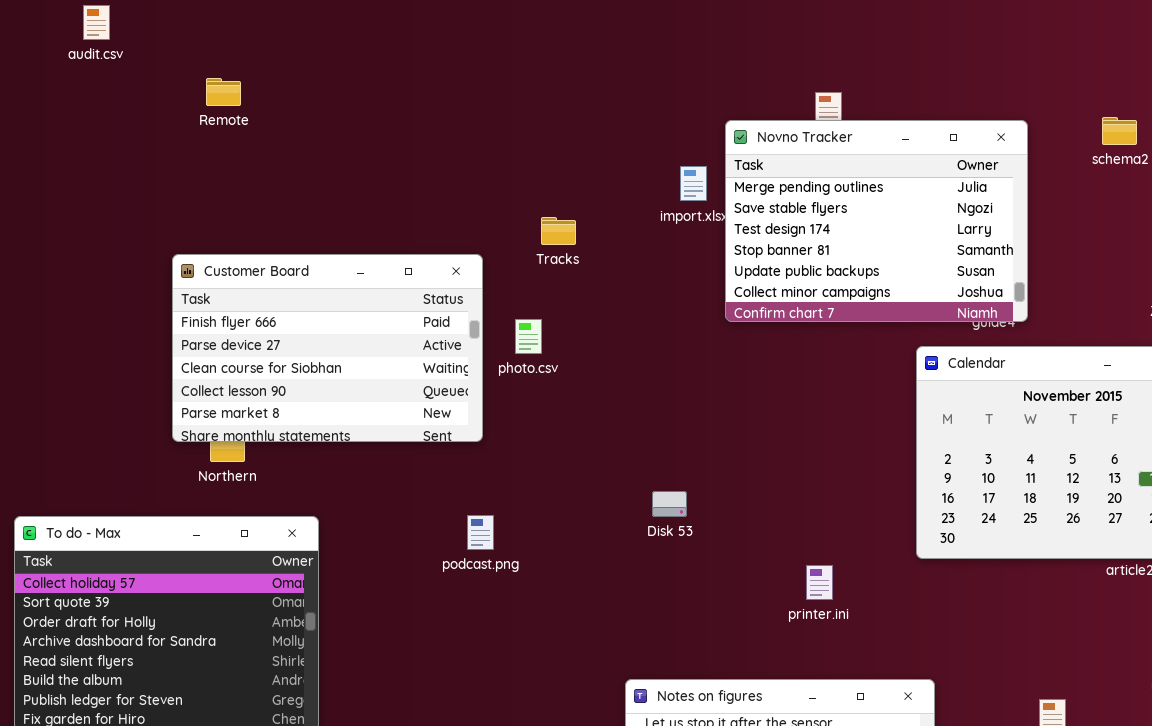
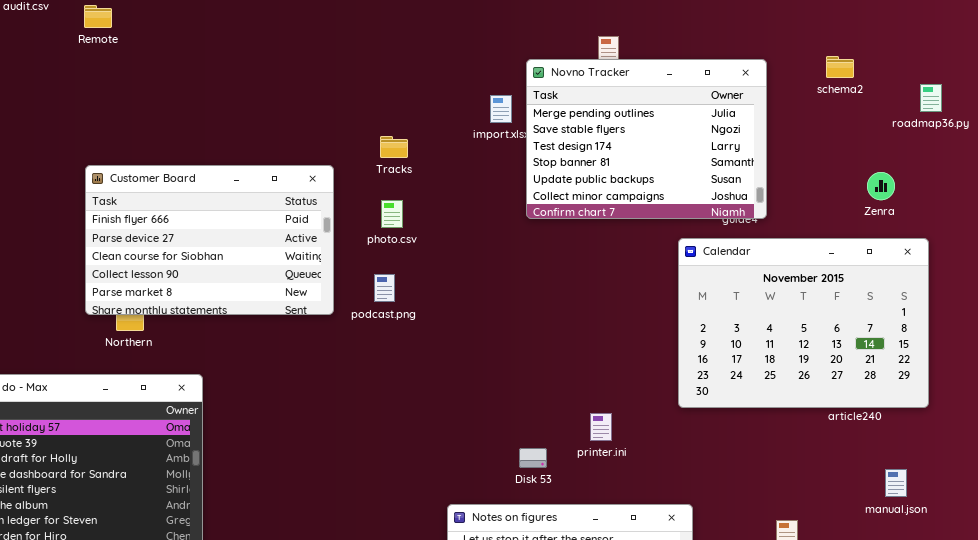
Remote: [206,78,241,106] -> [84,5,112,28], moved
photo.csv: [515,319,542,354] -> [381,200,403,228], moved
Disk 53: [652,491,687,517] -> [519,448,547,468], moved
podcast.png: [467,515,494,550] -> [374,274,395,302], moved

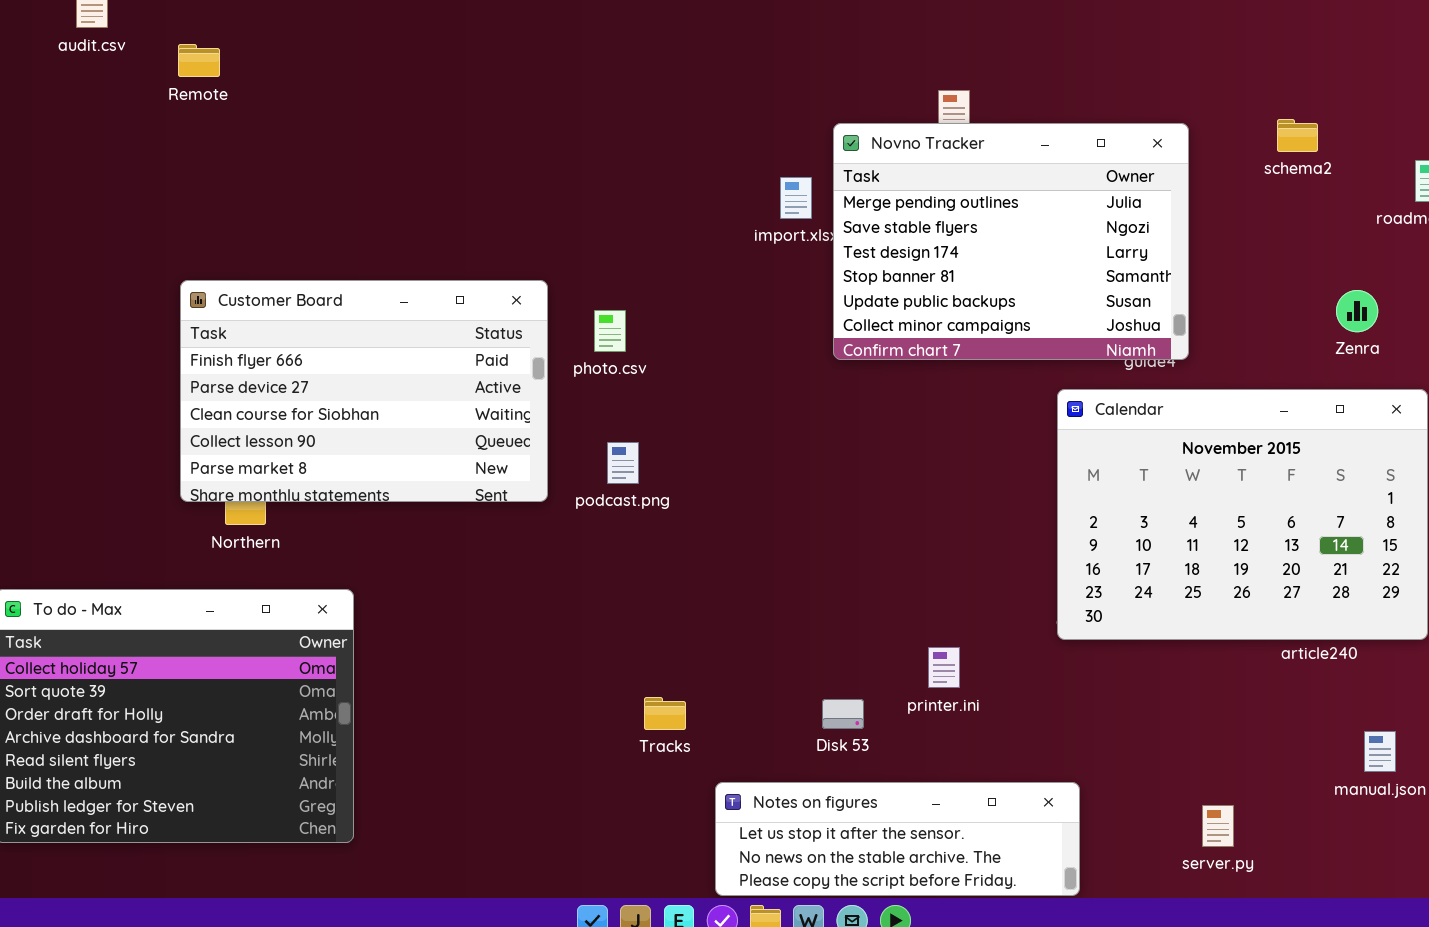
Tracks: [380,136,408,158] -> [644,697,686,730], moved
photo.csv: [381,200,403,228] -> [594,310,626,352], moved

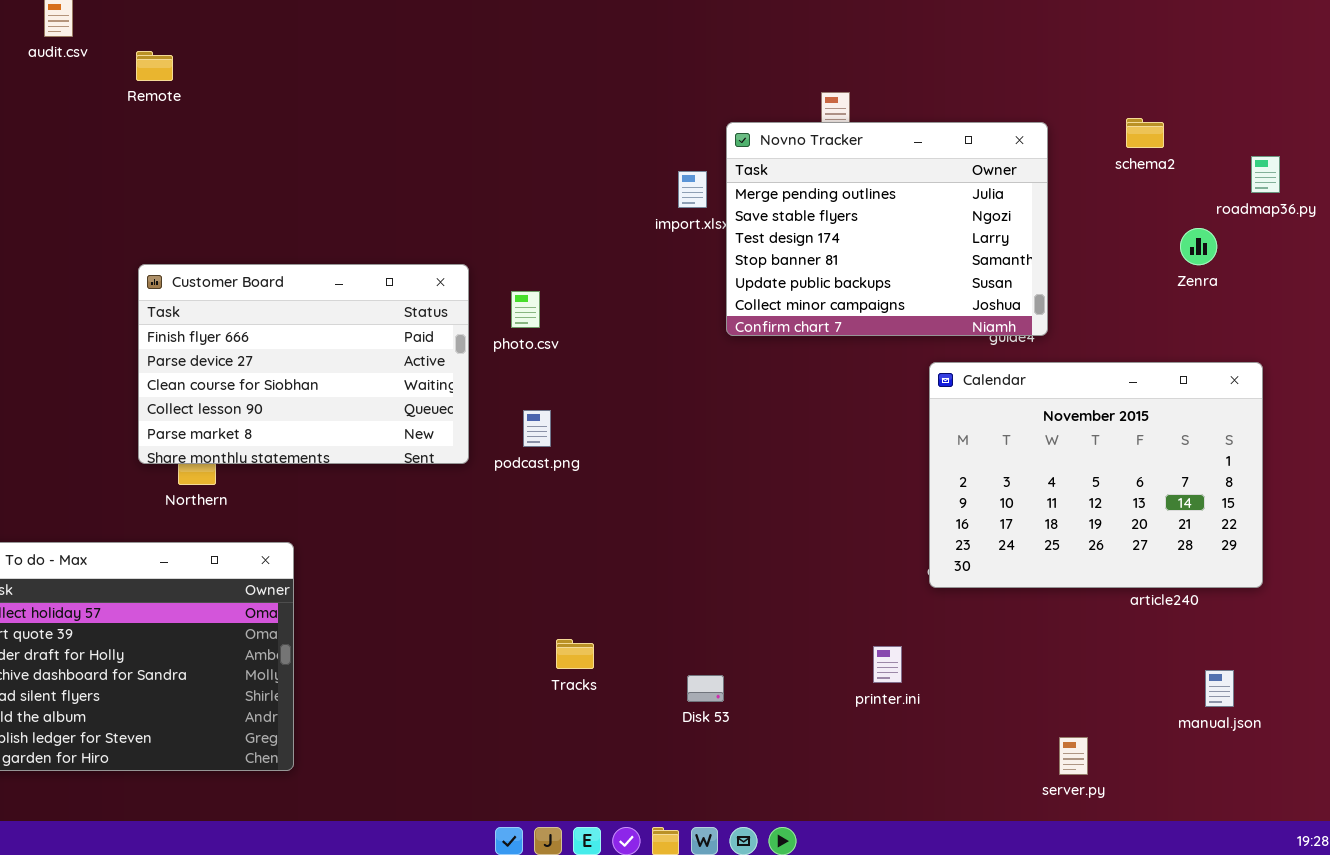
Zenra: [1336,290,1378,332] -> [1180,228,1217,265], moved
printer.ini: [928,647,960,688] -> [873,646,902,683], moved
Disk 53: [822,699,864,729] -> [687,675,724,702], moved
Notes on figures: [715,782,1080,896] -> none, closed

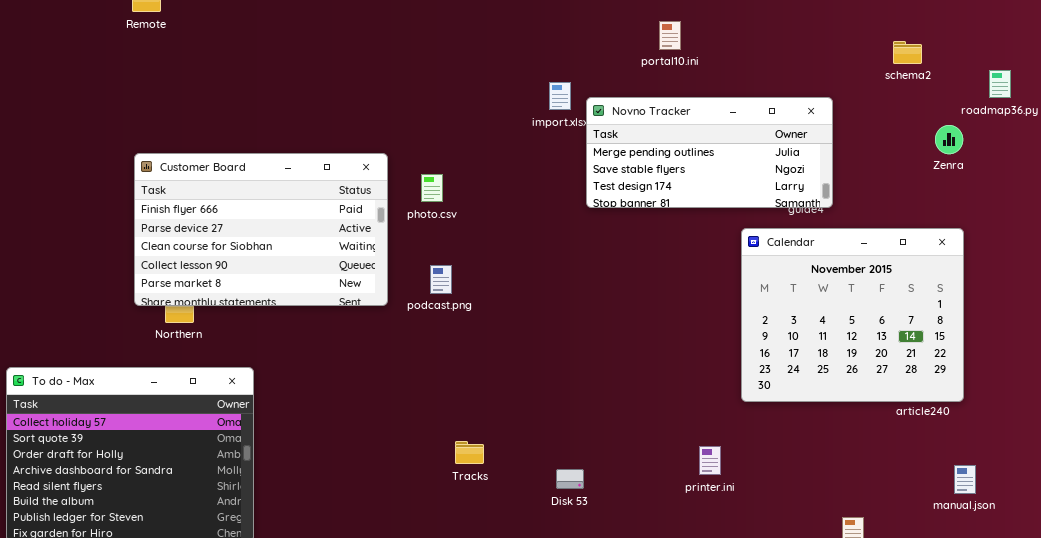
Novno Tracker: [726,122,1048,336] -> [586,97,833,208], resized
Calendar: [929,362,1263,588] -> [741,228,964,402], resized

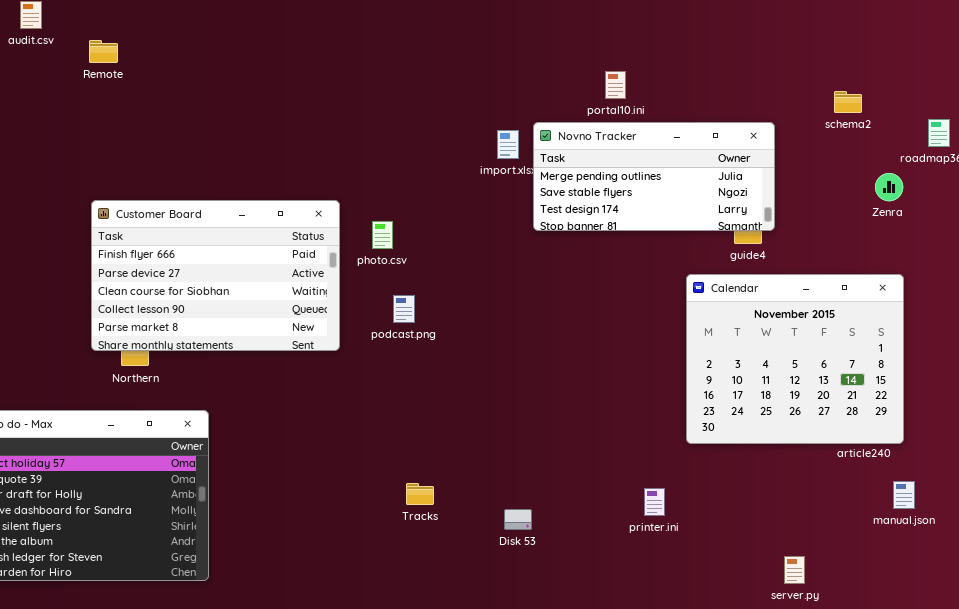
Novno Tracker: [586,97,833,208] -> [533,122,775,231], moved
podcast.png: [430,265,452,294] -> [393,295,415,323], moved
manual.json: [954,465,976,494] -> [893,481,915,509], moved

